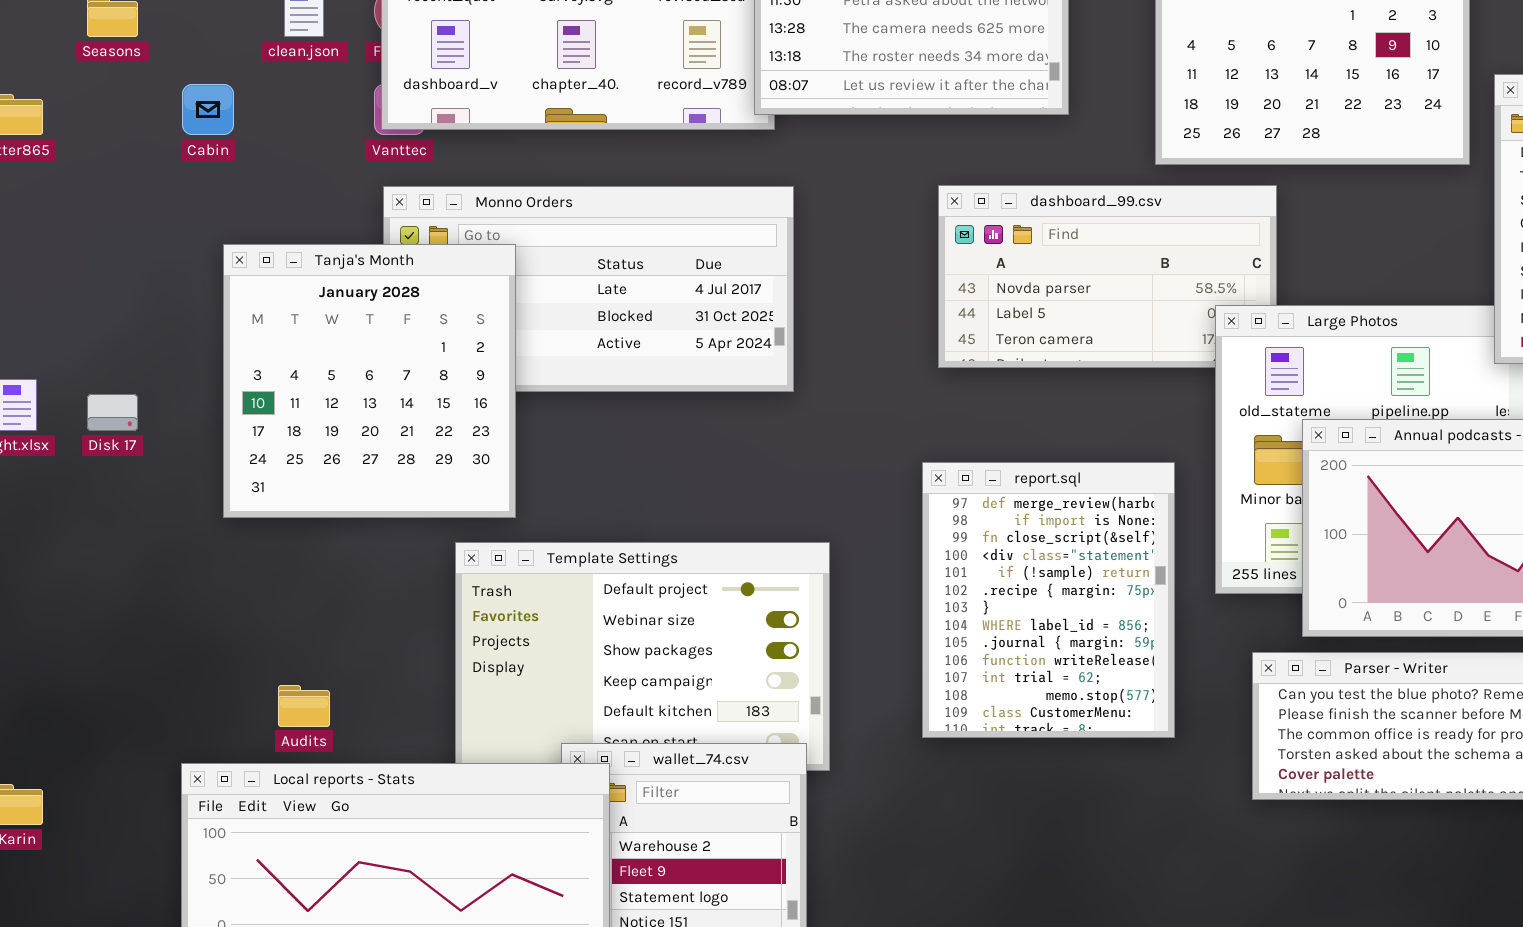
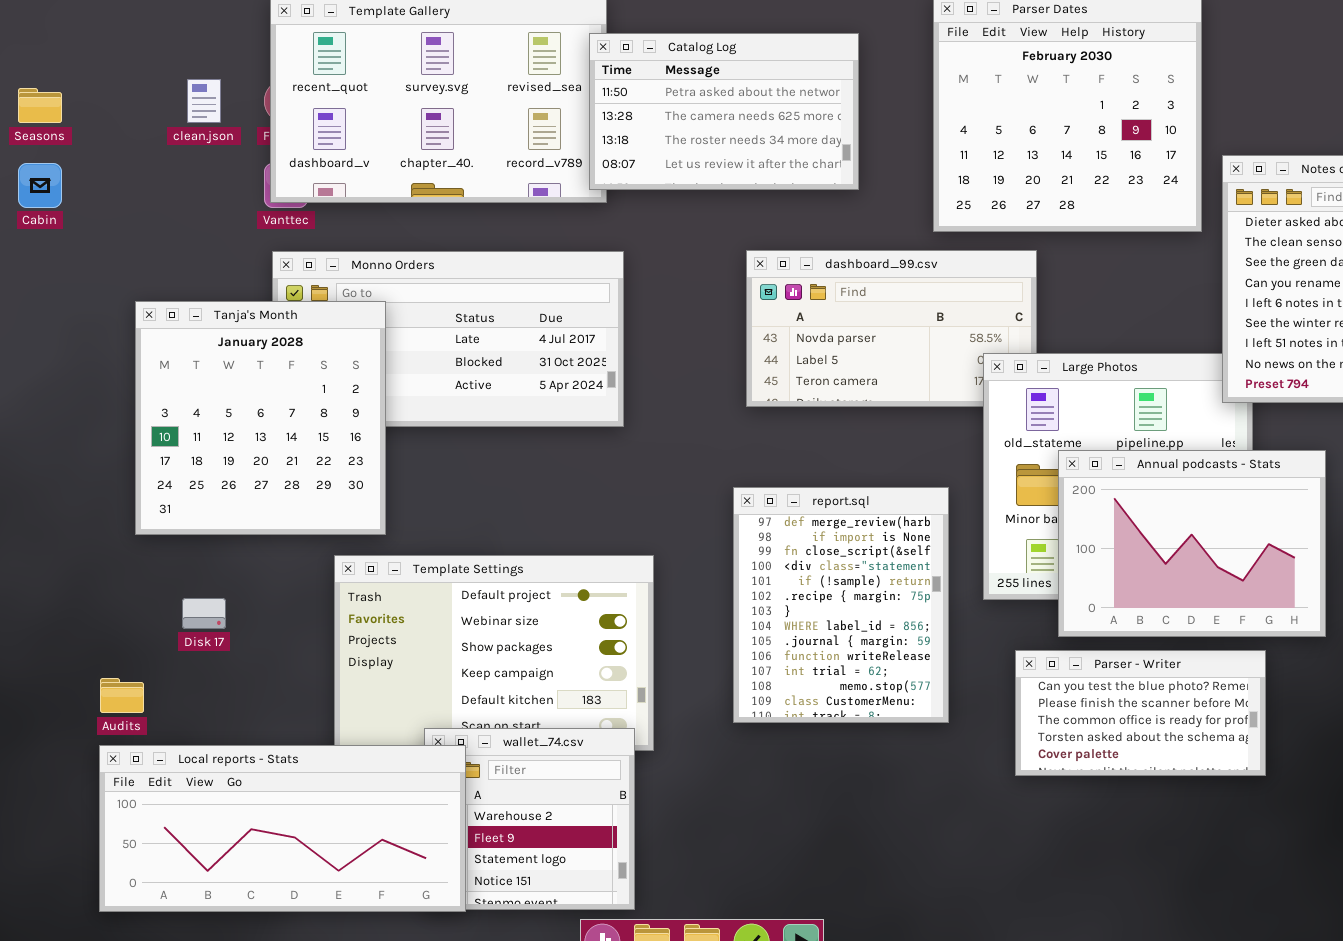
Cabin: [182,84,234,135] -> [18,163,62,208], moved
Disk 17: [87,394,138,431] -> [182,598,226,629], moved
Audits: [278,685,330,727] -> [100,678,144,713], moved

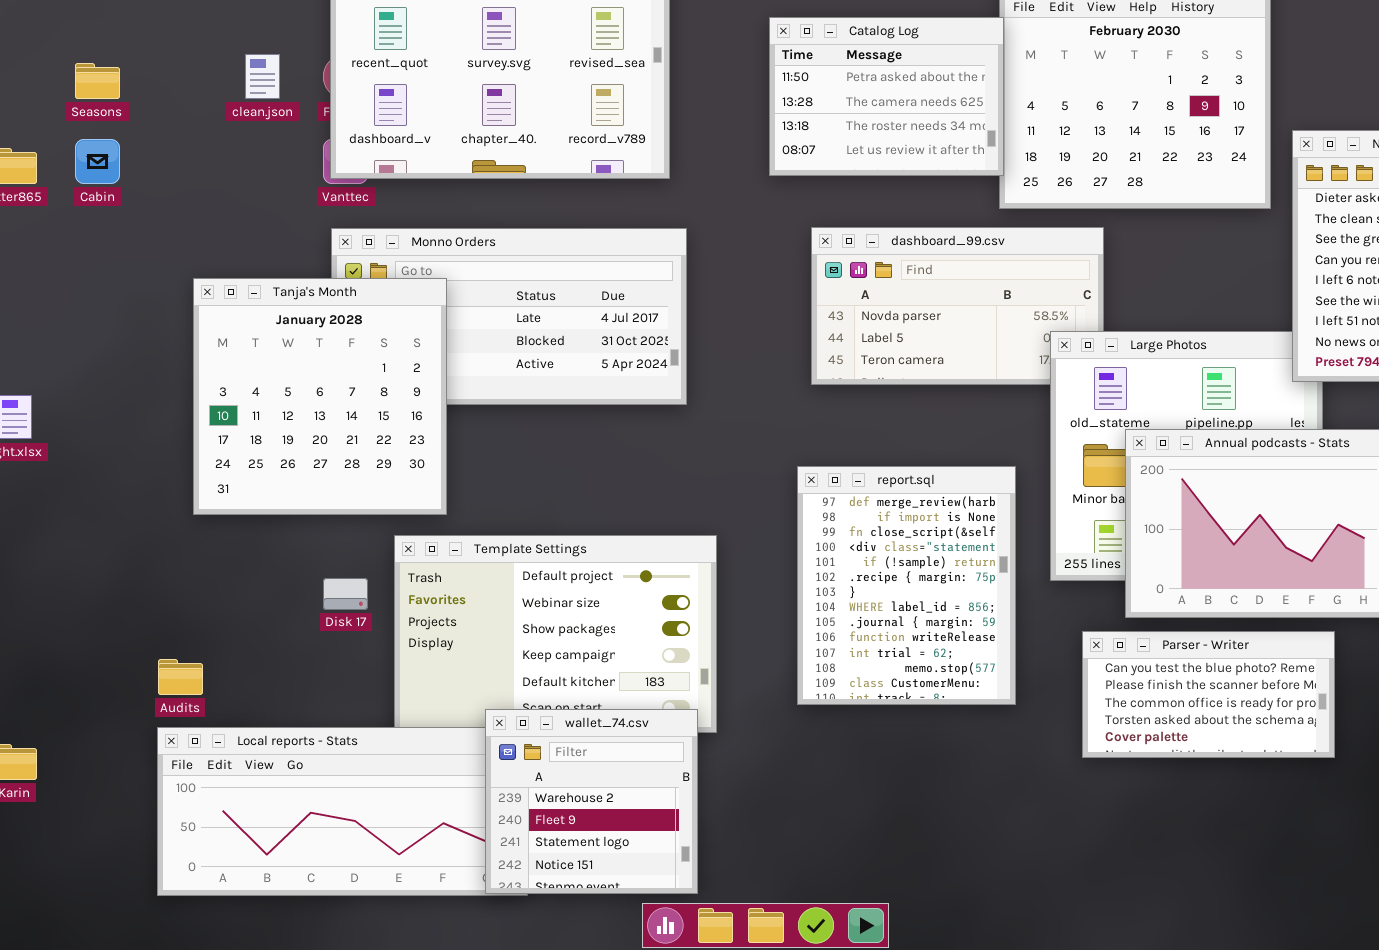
Catalog Log: [589,33,859,190] -> [769,17,1004,176], moved, resized
Disk 17: [182,598,226,629] -> [323,578,368,610], moved
wallet_74.csv: [424,728,635,910] -> [485,709,698,894], raised

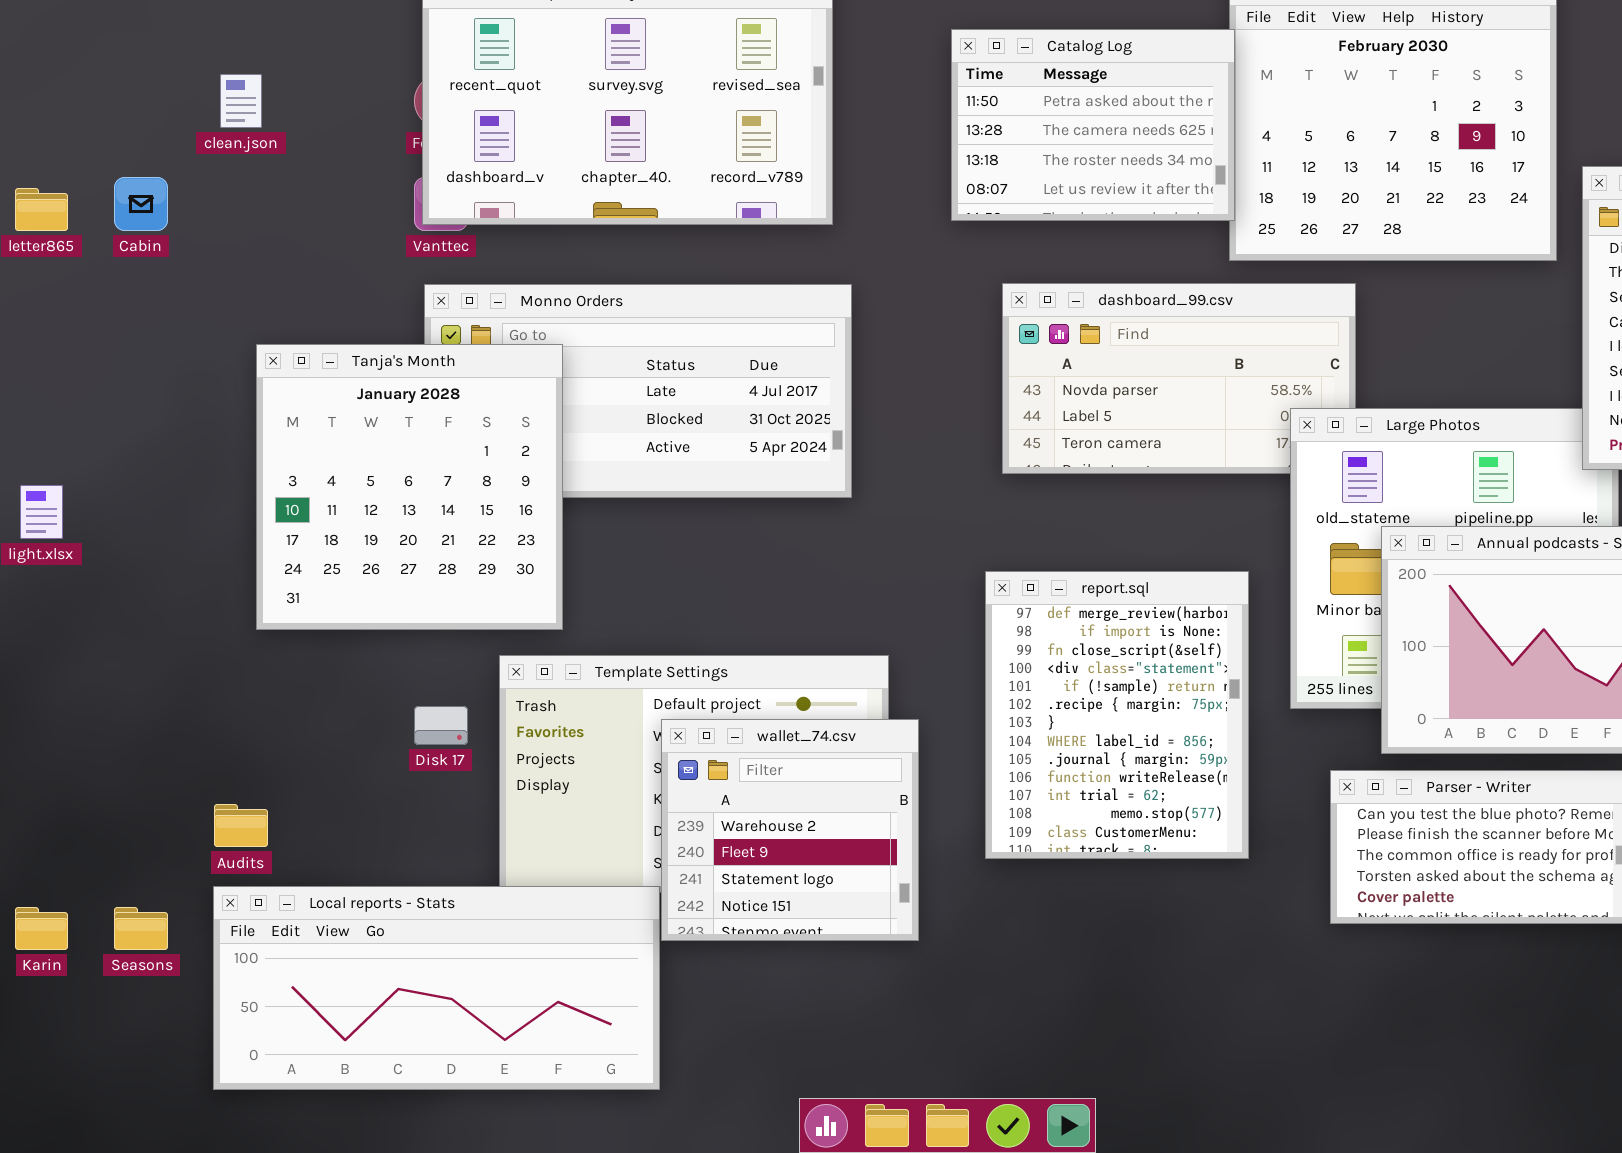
clean.json: [245,54,280,99] -> [220,74,262,128], moved
Seasons: [75,63,120,99] -> [114,907,168,950], moved
wallet_74.csv: [485,709,698,894] -> [661,719,919,941], moved

